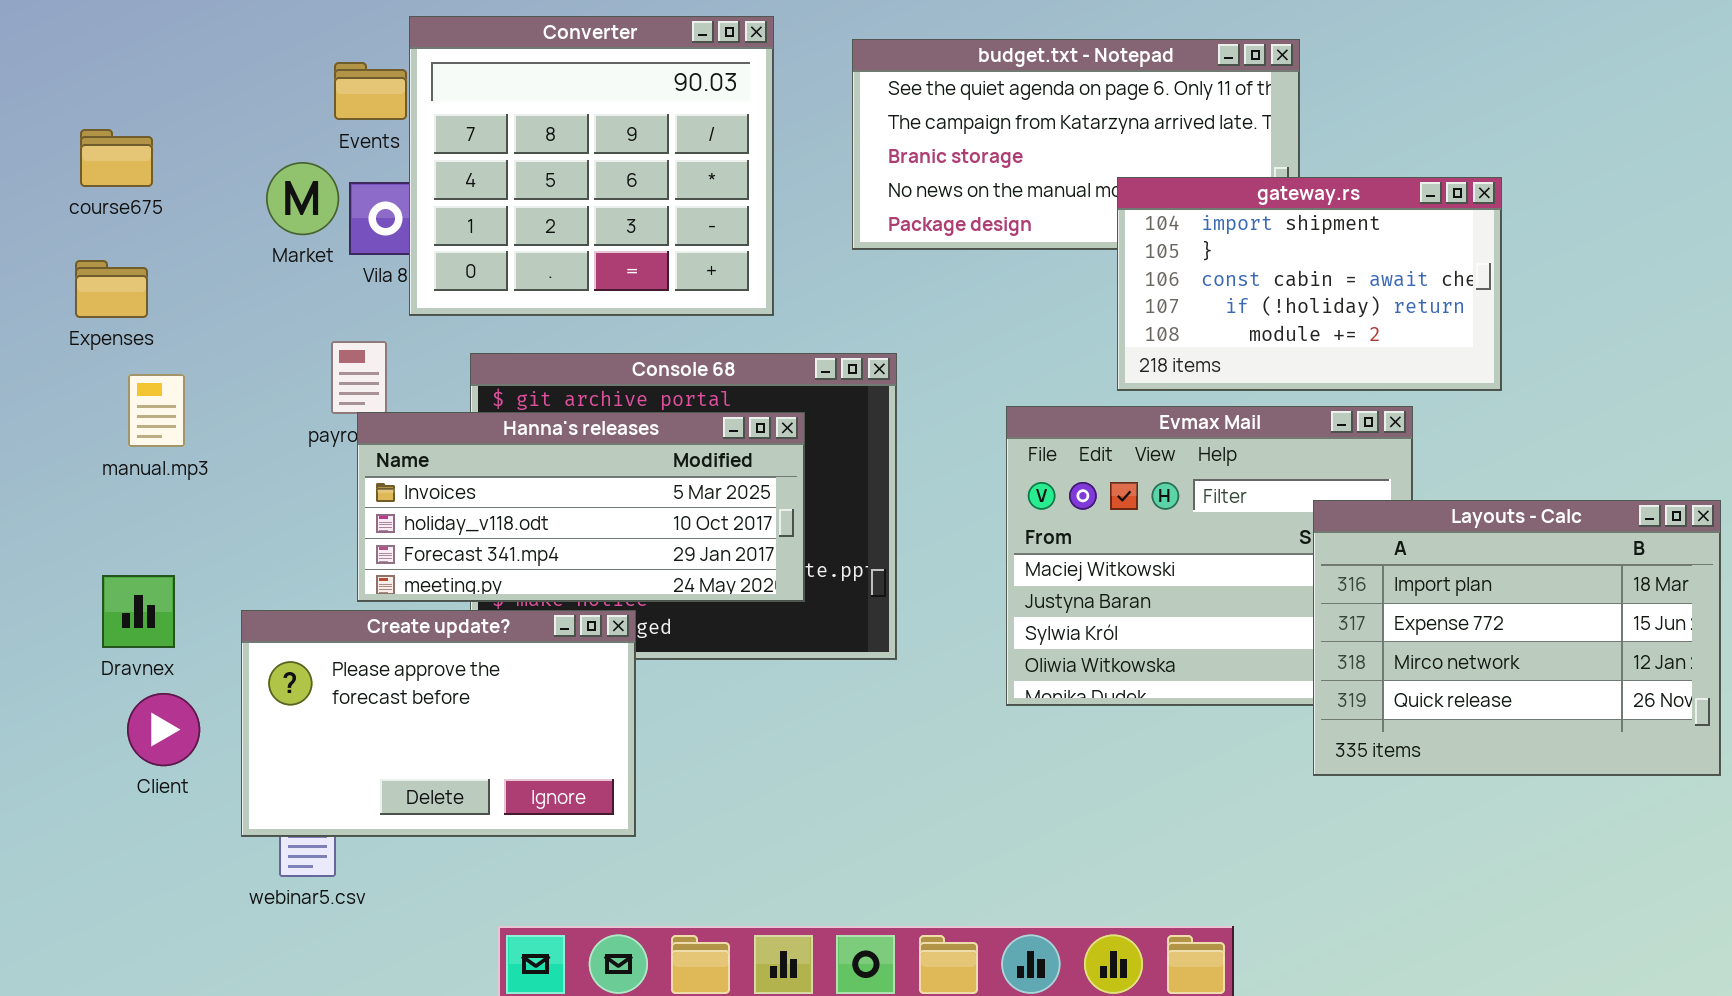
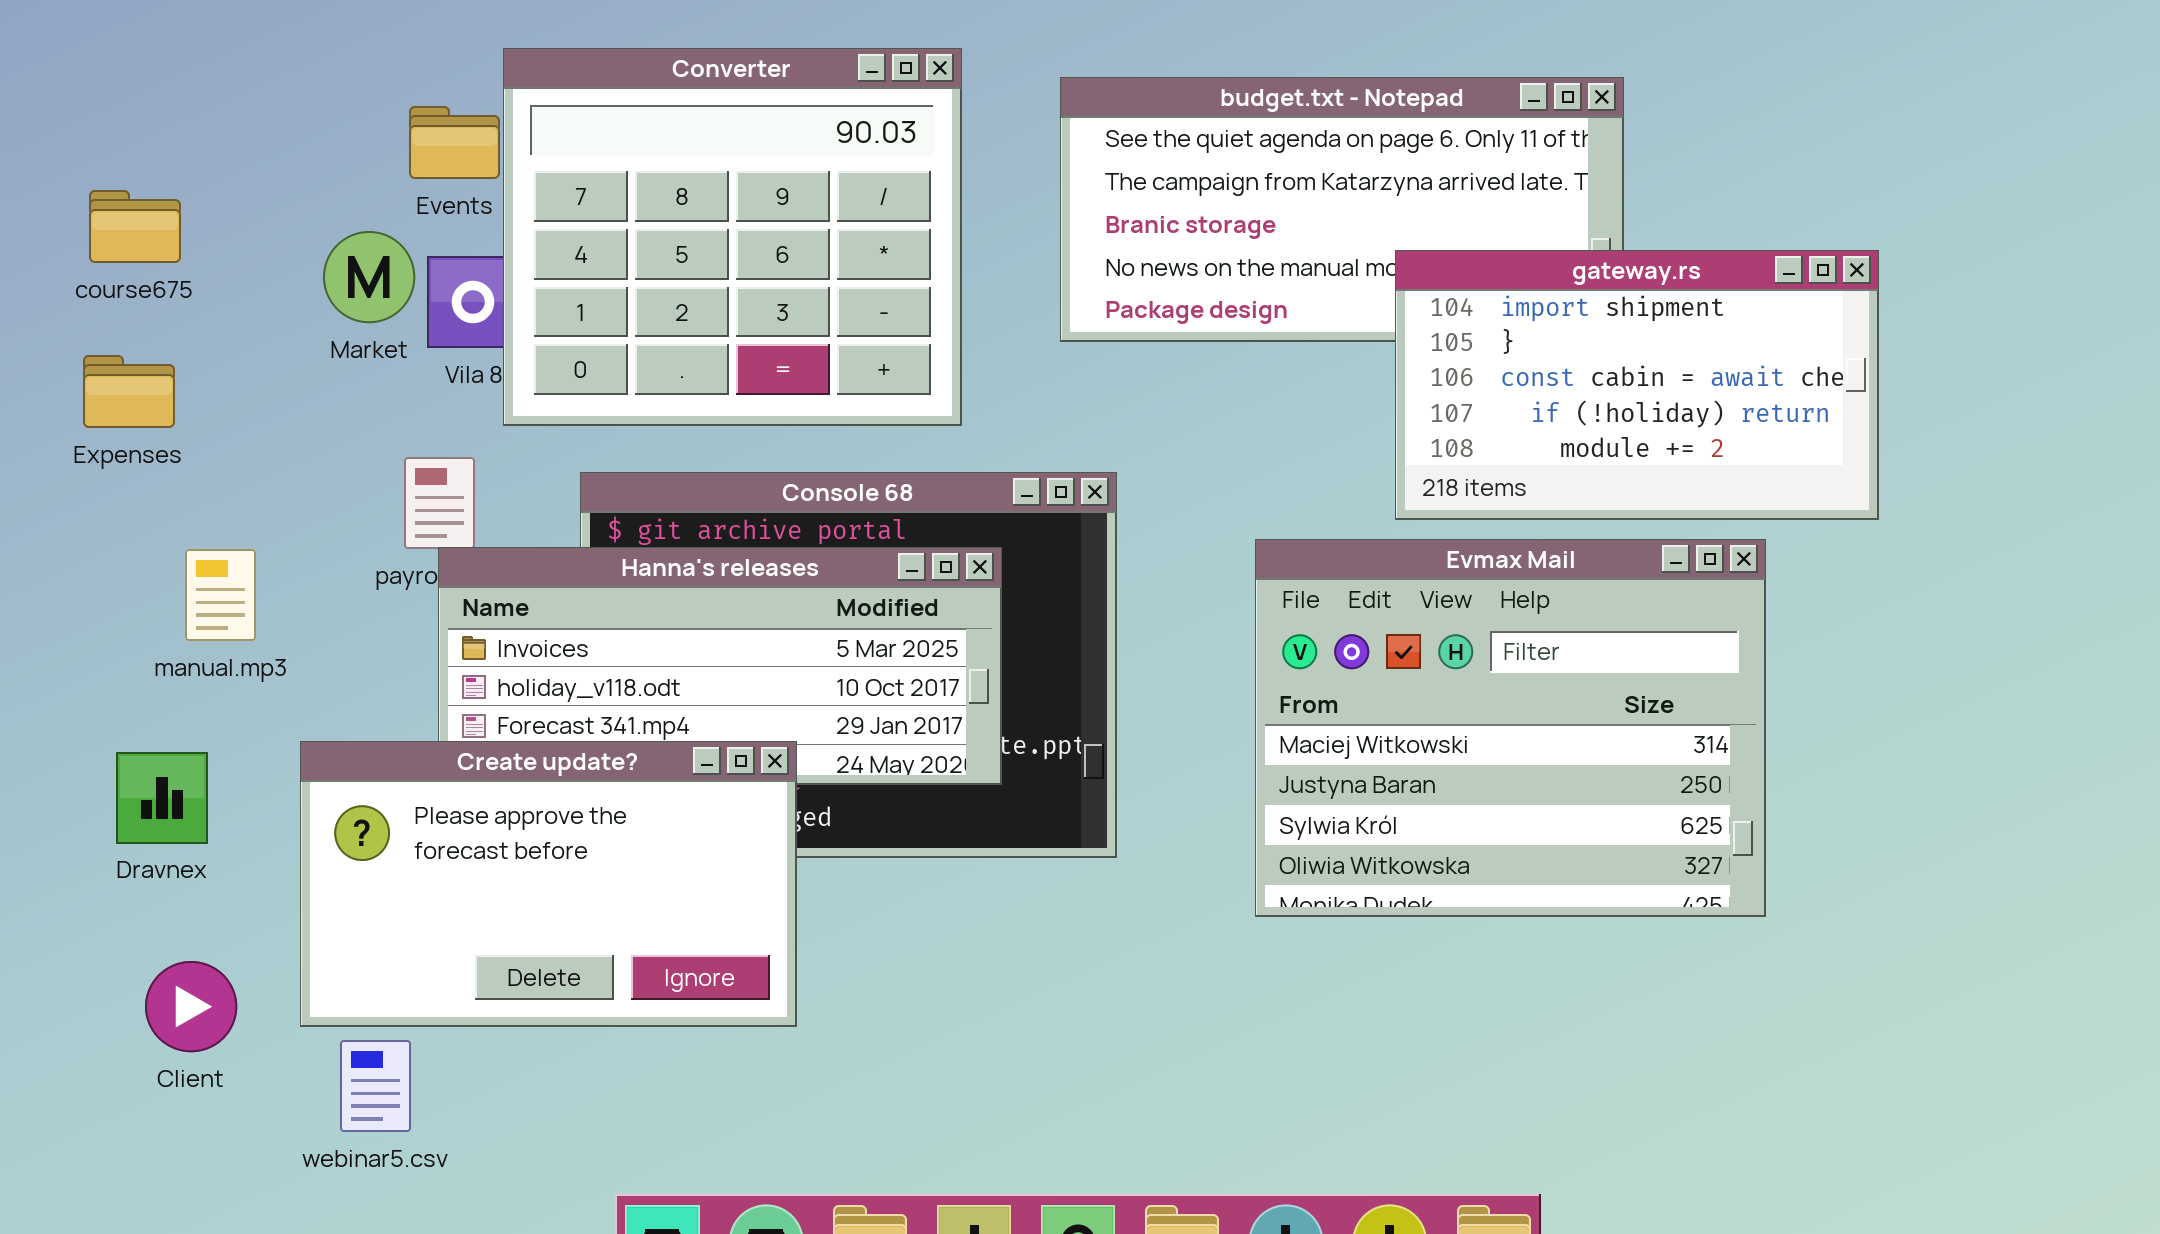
manual.mp3: [128,374,185,447] -> [185,549,256,641], moved
Layouts - Calc: [1313,500,1721,776] -> none, closed
Create update?: [241,610,636,837] -> [300,741,797,1027], moved
Client: [127,693,200,766] -> [145,961,237,1052], moved

